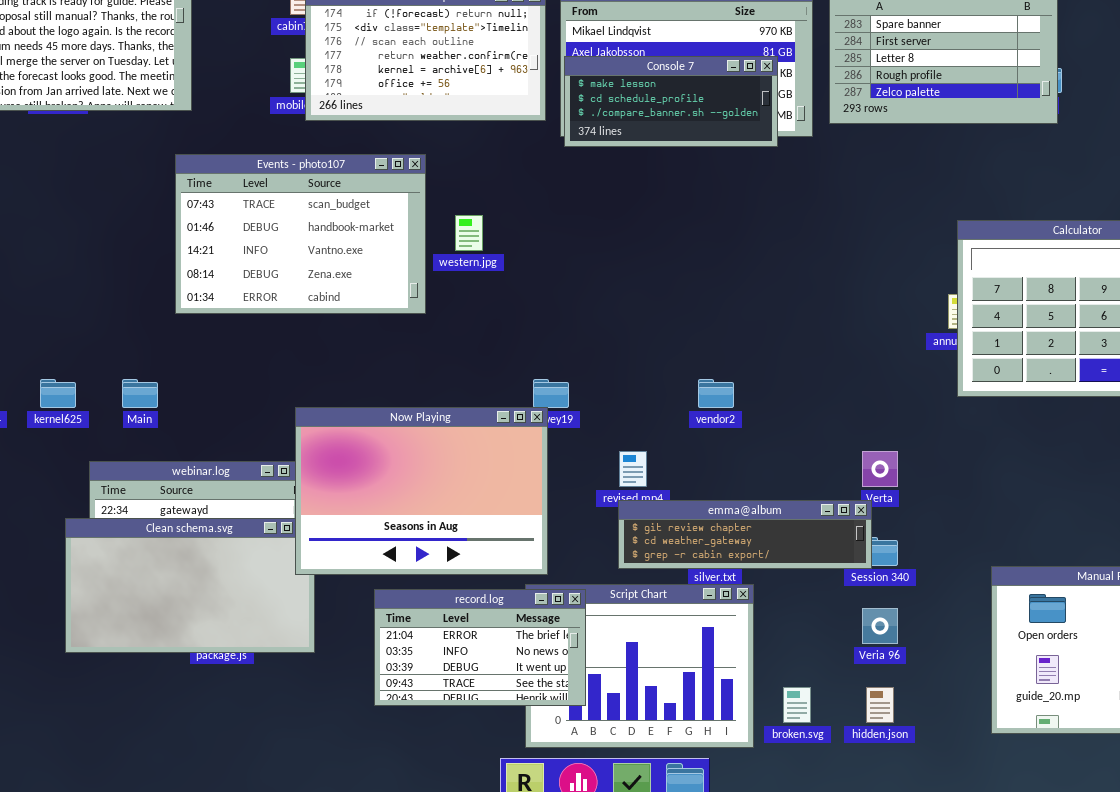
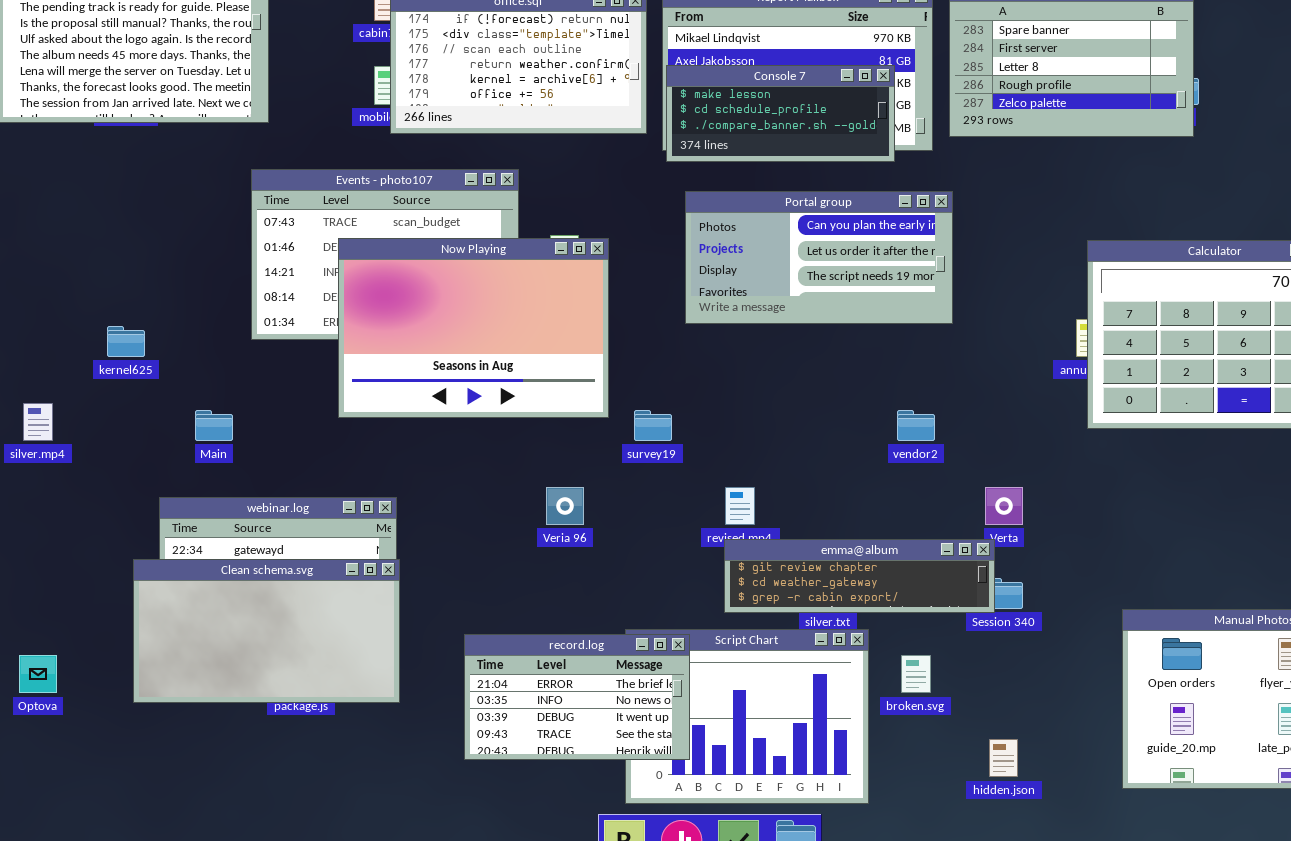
Portal group: none -> [685,191,953,324], opened
kernel625: [40,379,76,408] -> [107,326,145,357], moved
vendor2: [698,379,734,408] -> [897,410,935,441], moved
Now Playing: [295,407,548,575] -> [338,238,609,418], moved
Veria 96: [862,608,898,644] -> [546,487,584,525], moved
broken.svg: [783,687,811,723] -> [901,655,931,693], moved

